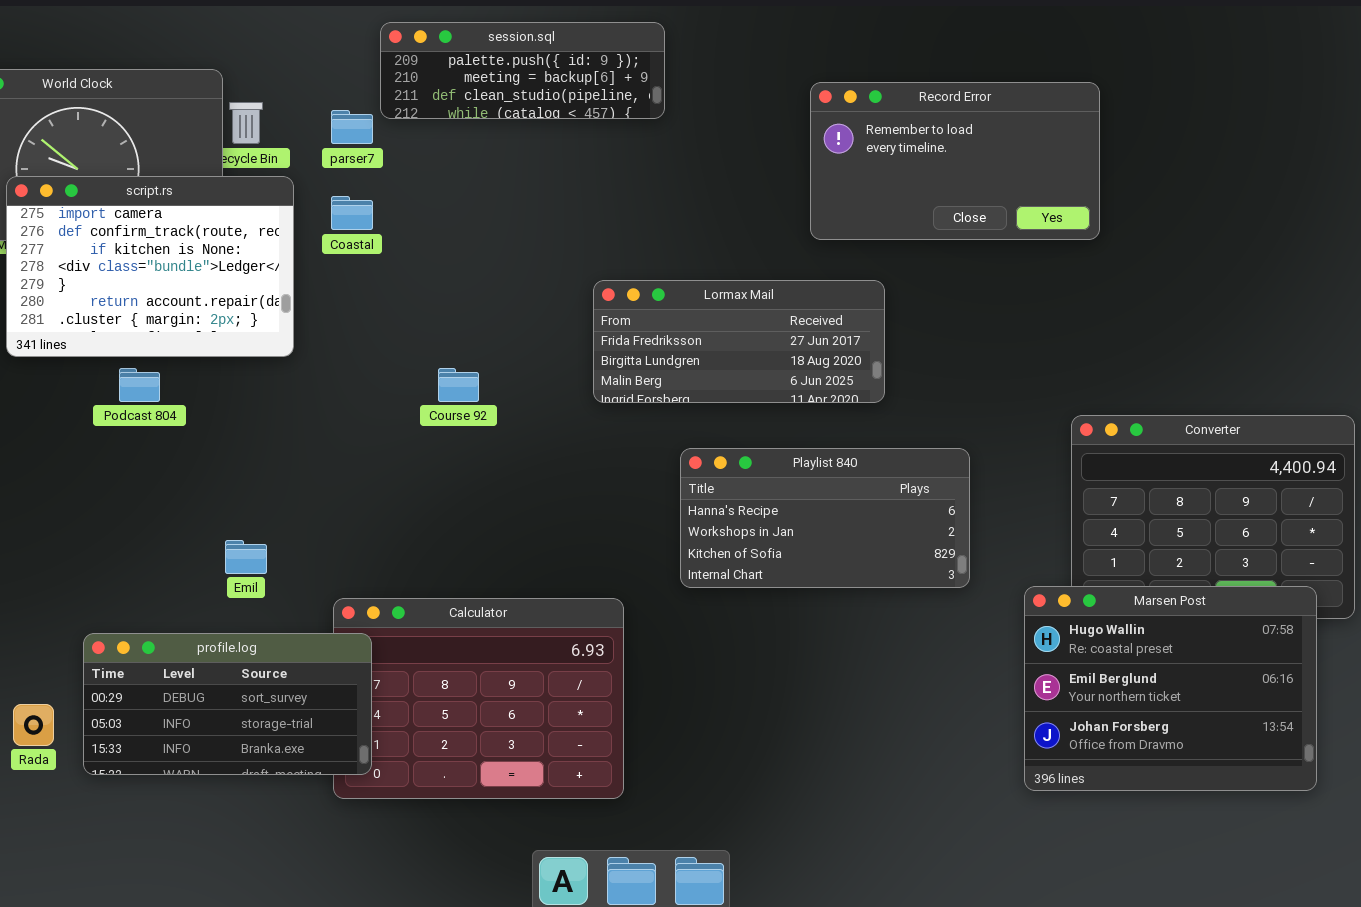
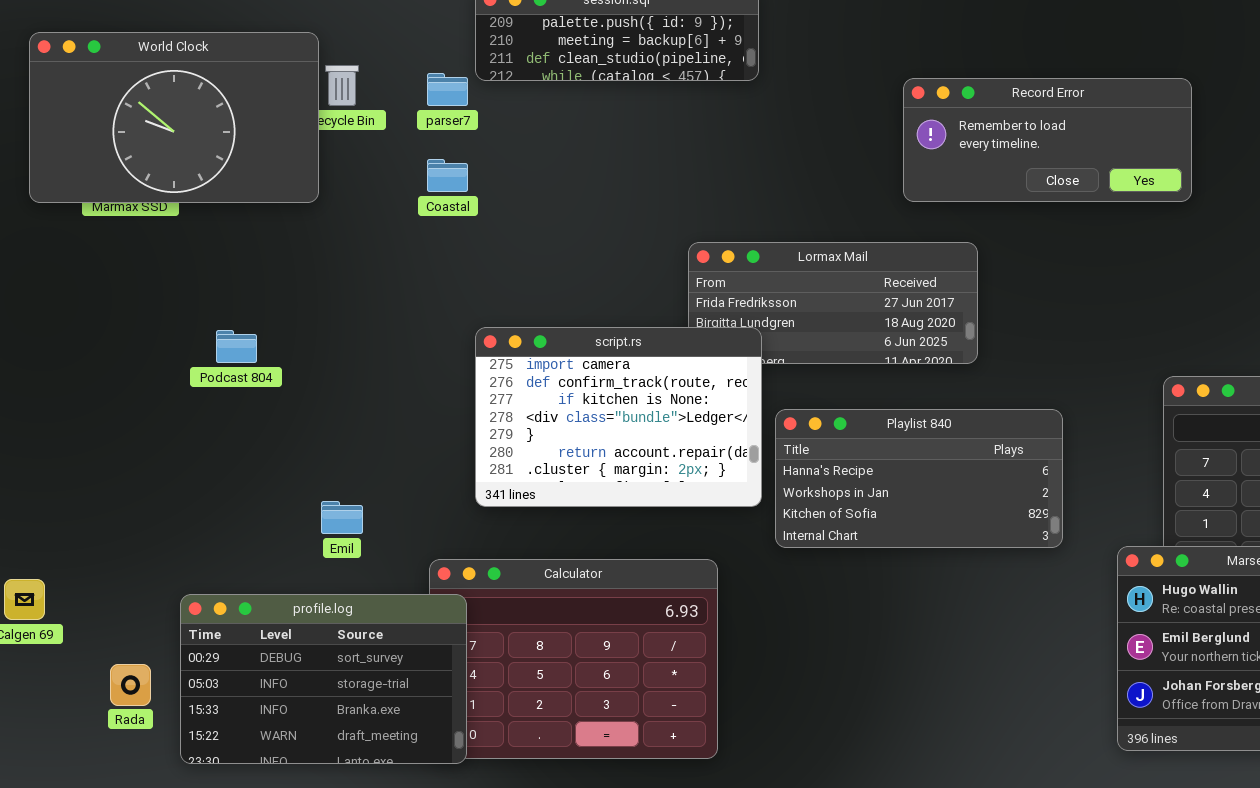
Record Error: [810,82,1100,240] -> [903,78,1192,202], resized
script.rs: [6,176,294,357] -> [475,327,762,507], moved
profile.log: [83,633,372,775] -> [180,594,467,764], resized

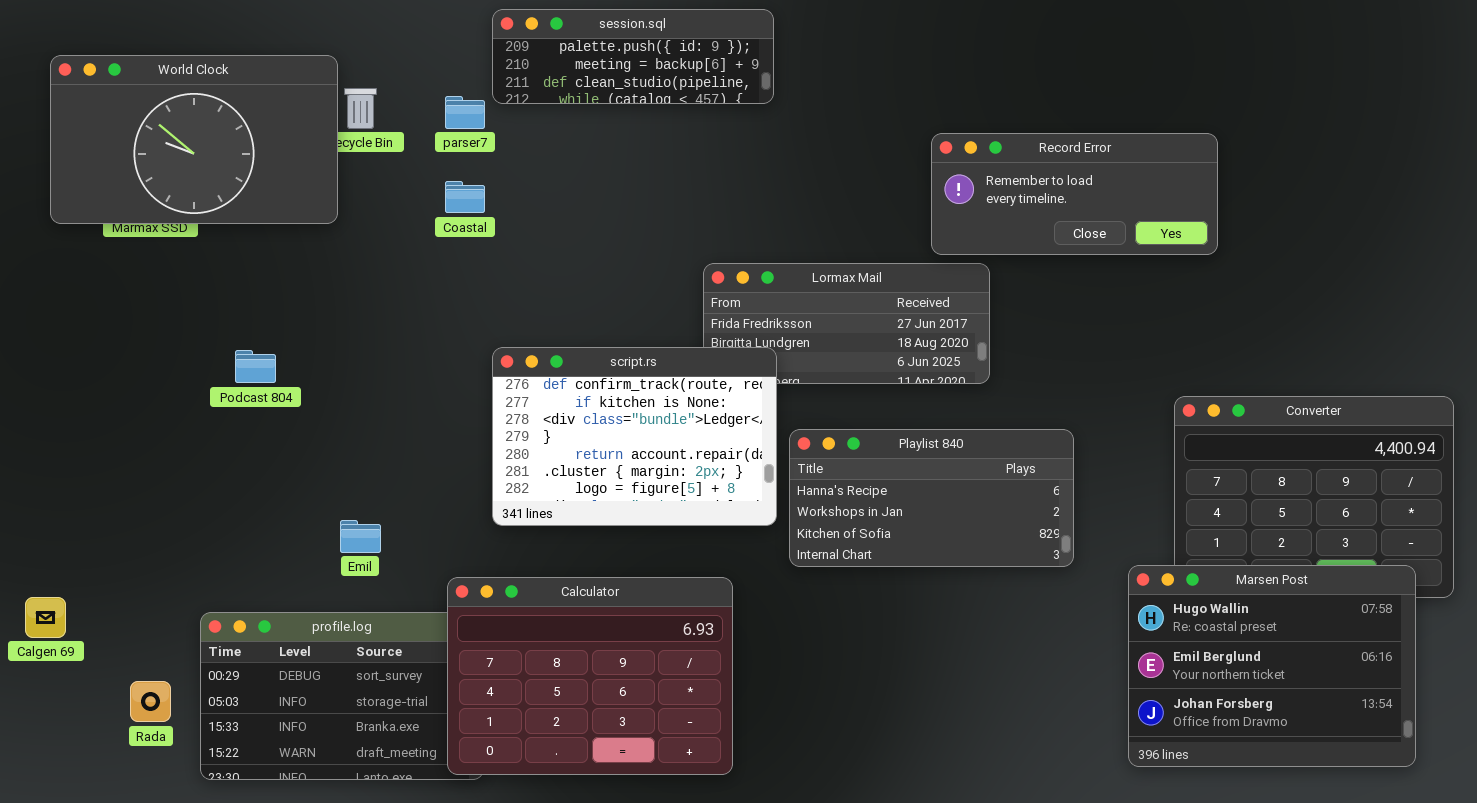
Record Error: [903,78,1192,202] -> [931,133,1218,255], moved
script.rs: [475,327,762,507] -> [492,347,777,526], scrolled down 1 row
Calculator: [429,559,718,759] -> [447,577,733,775], raised

